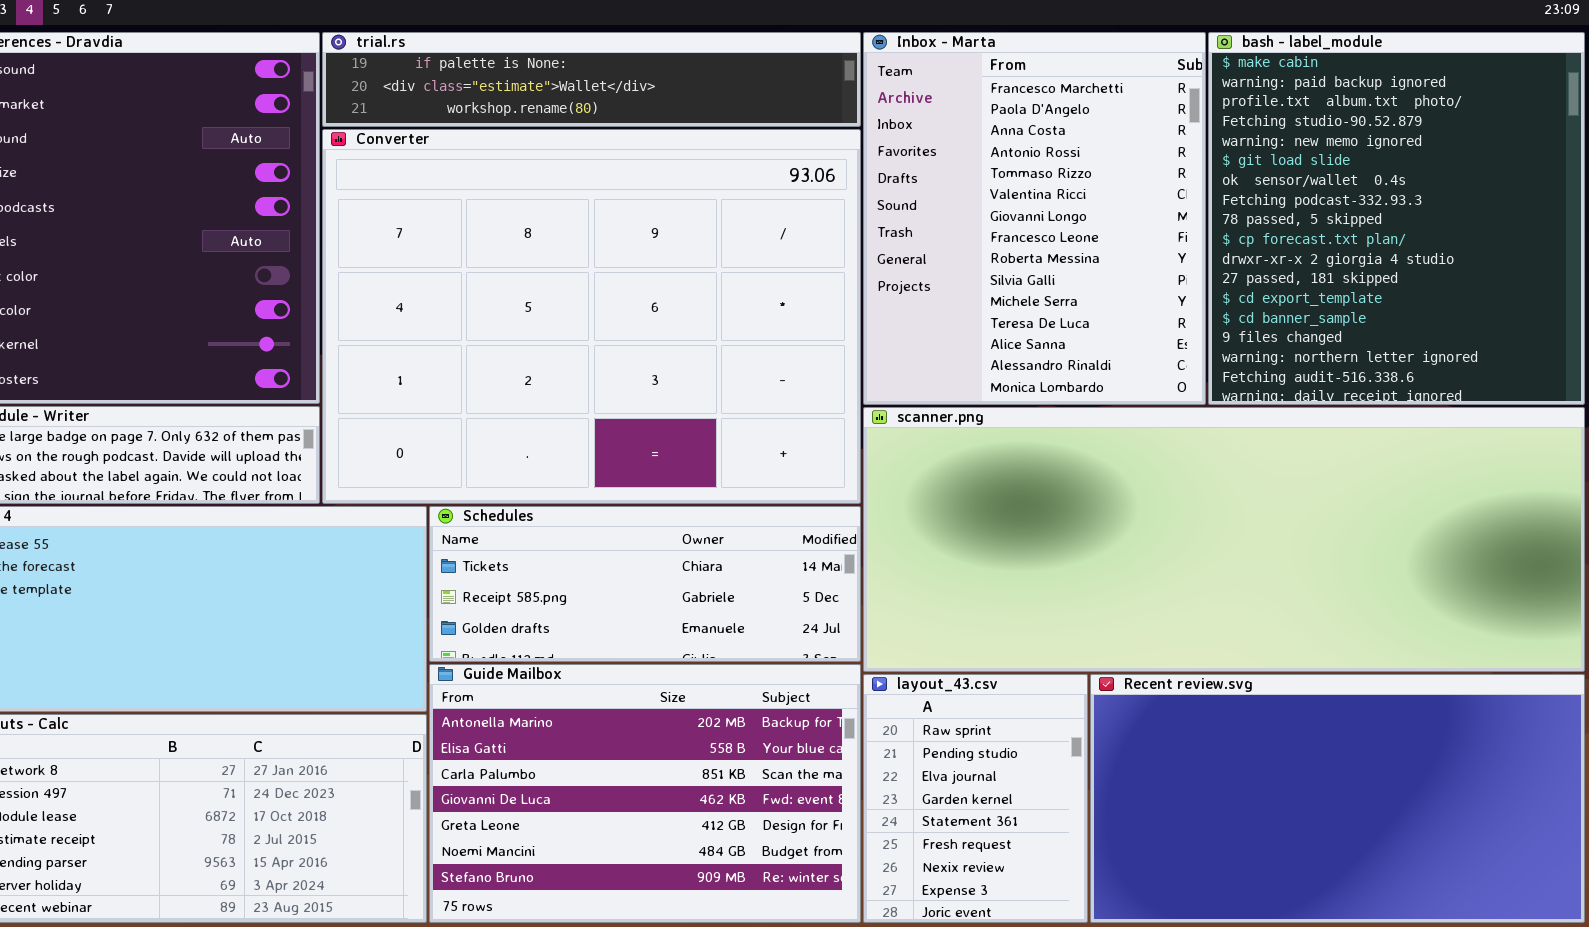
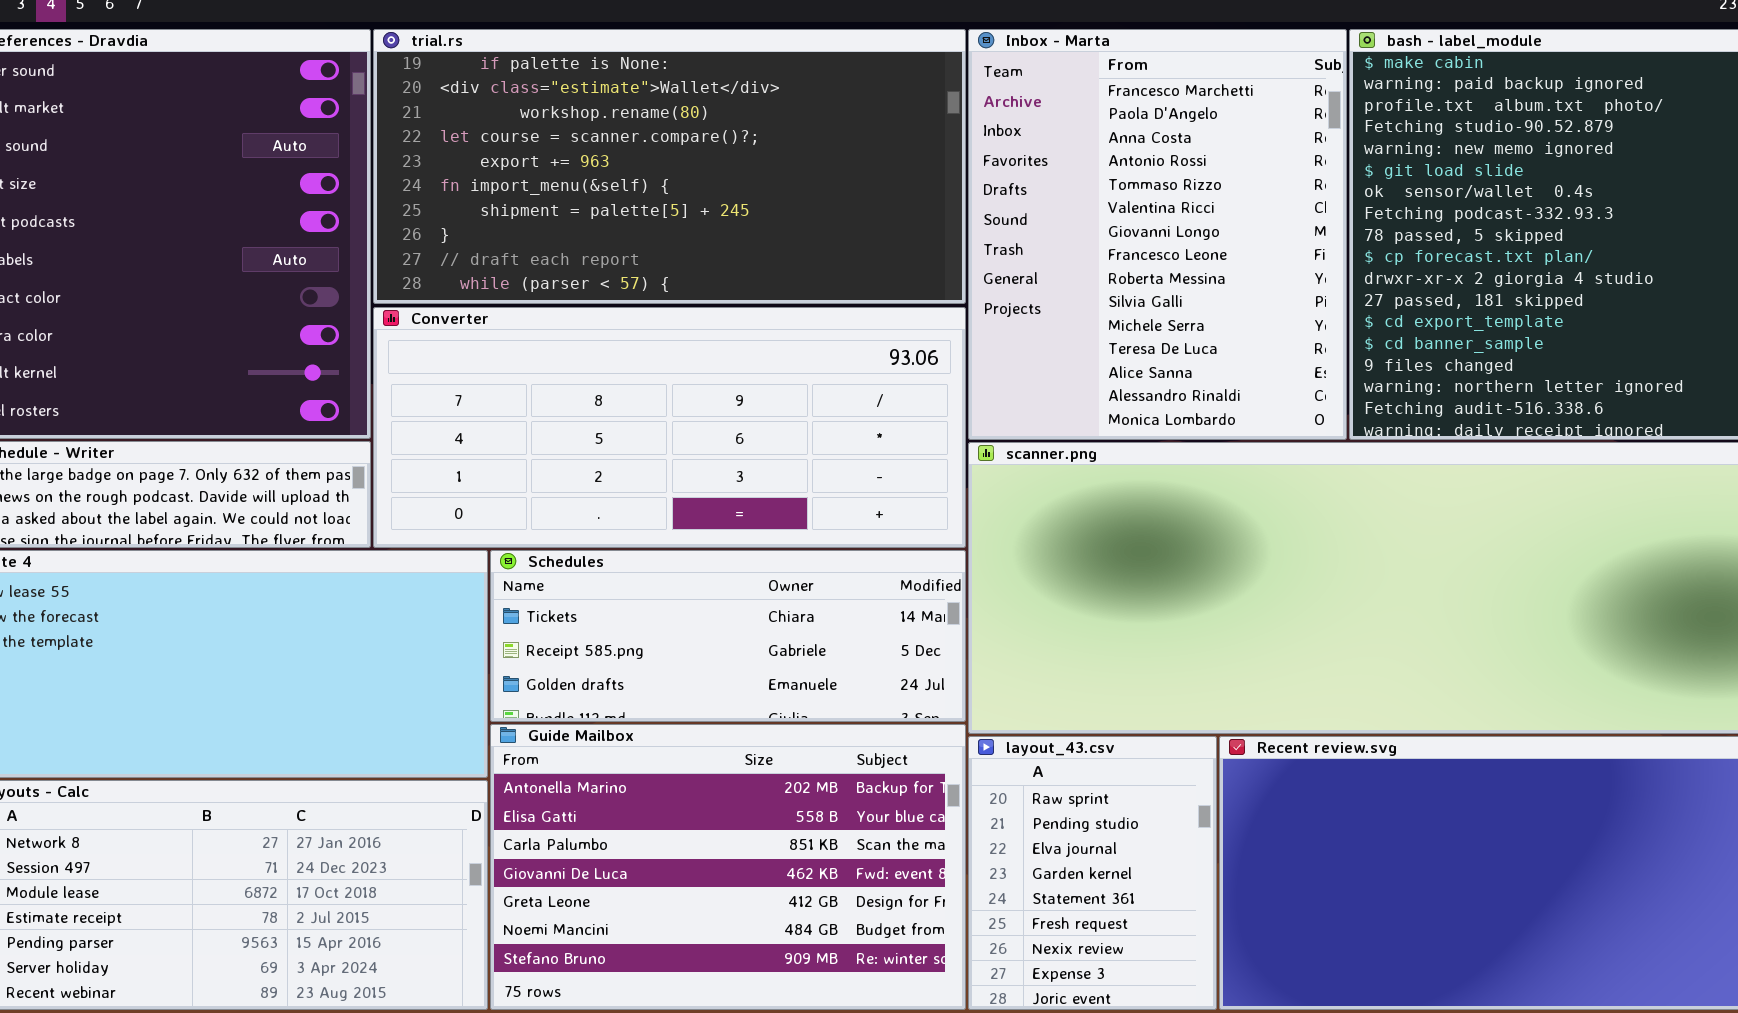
trial.rs: [322,32,861,127] -> [373,29,966,304], resized
Converter: [322,129,861,504] -> [373,307,966,548], resized

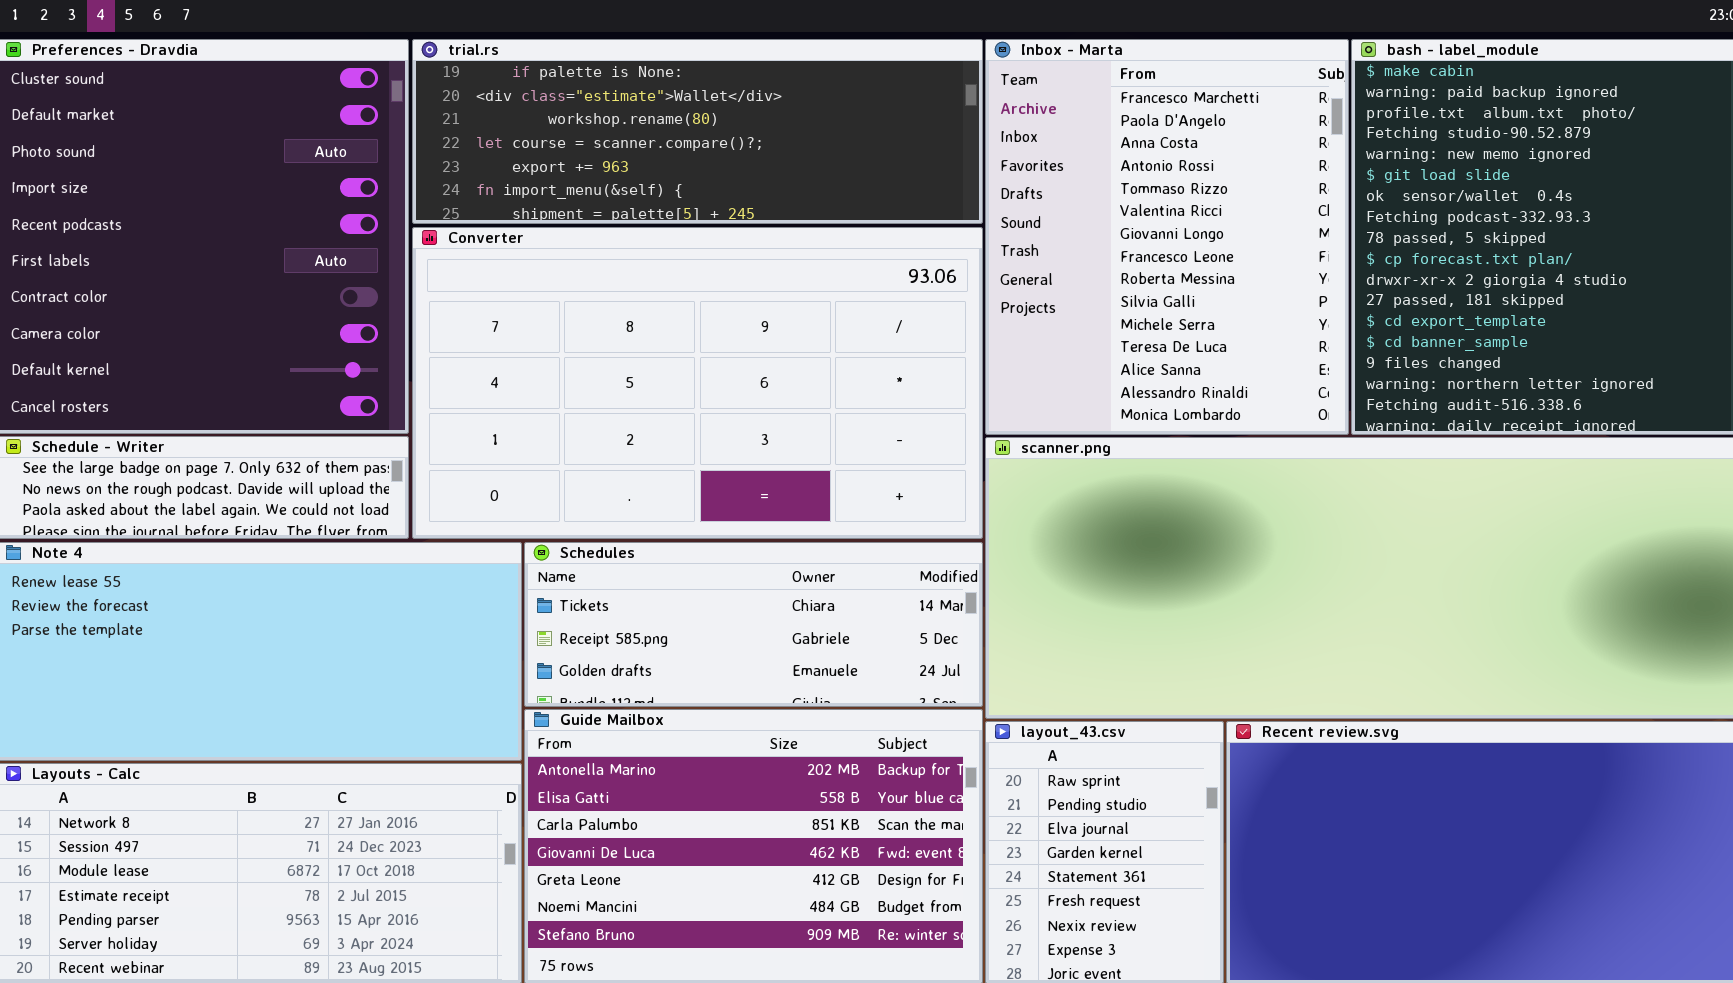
trial.rs: [373,29,966,304] -> [412,39,983,224], resized
Converter: [373,307,966,548] -> [412,227,983,539], resized

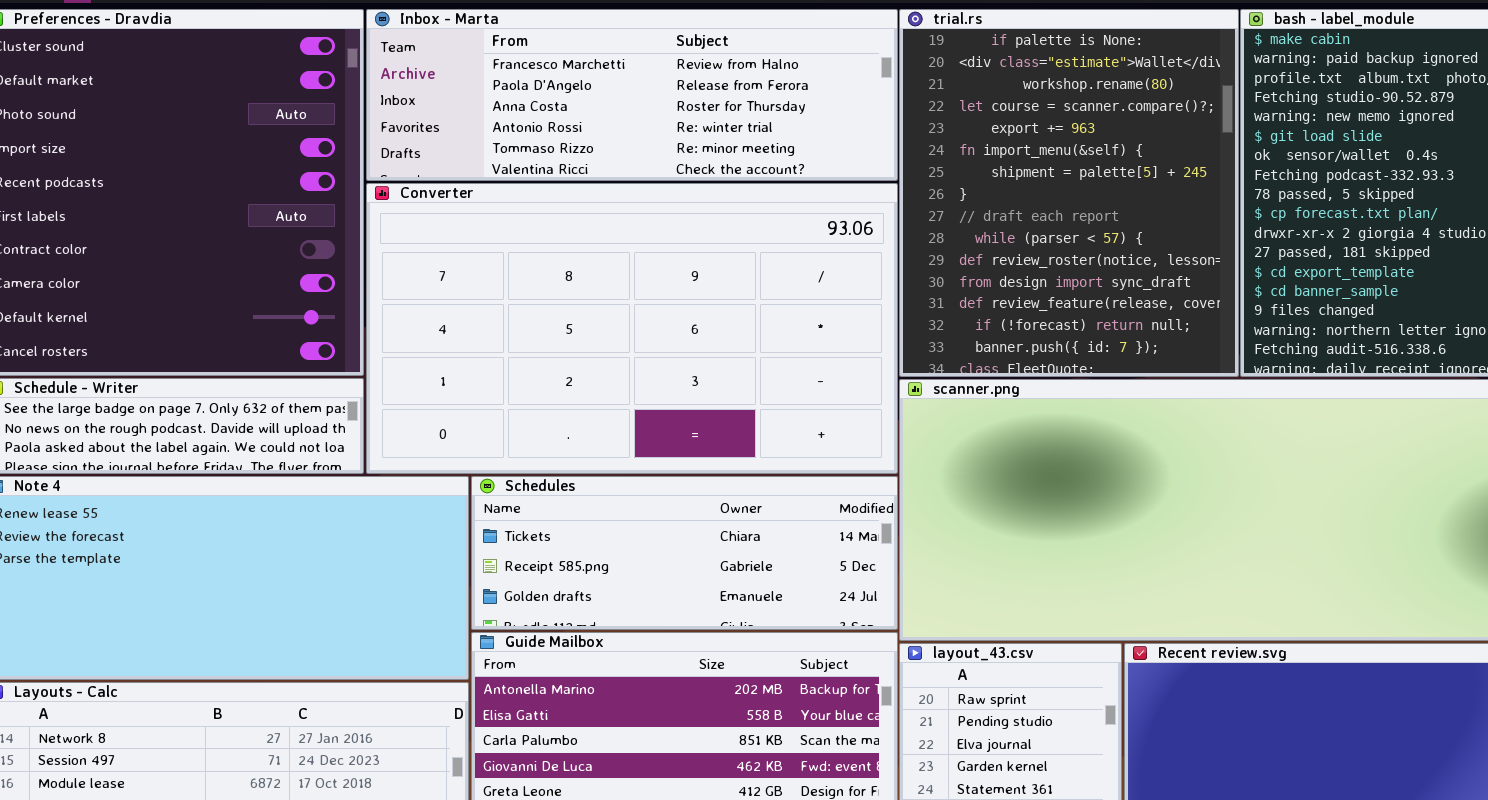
trial.rs: [412,39,983,224] -> [899,9,1239,377], moved, resized
Inbox - Marta: [985,39,1349,435] -> [366,9,898,181], moved, resized

